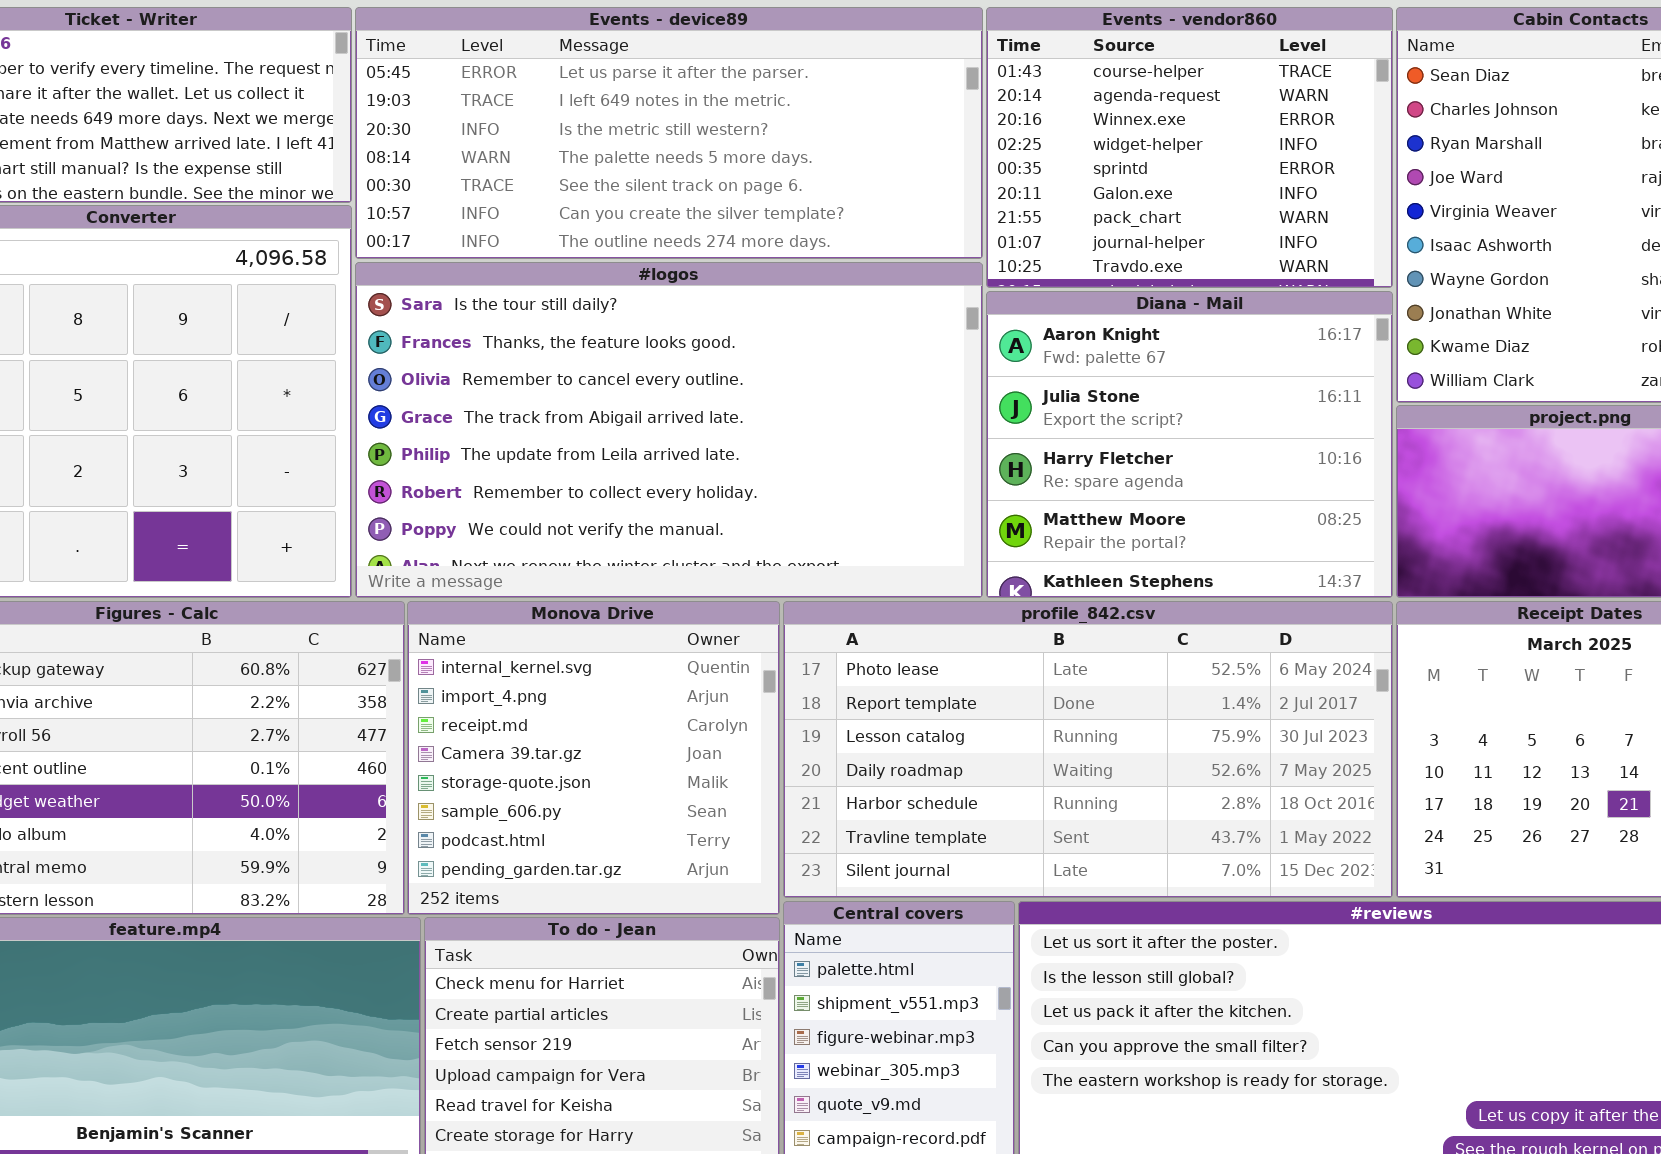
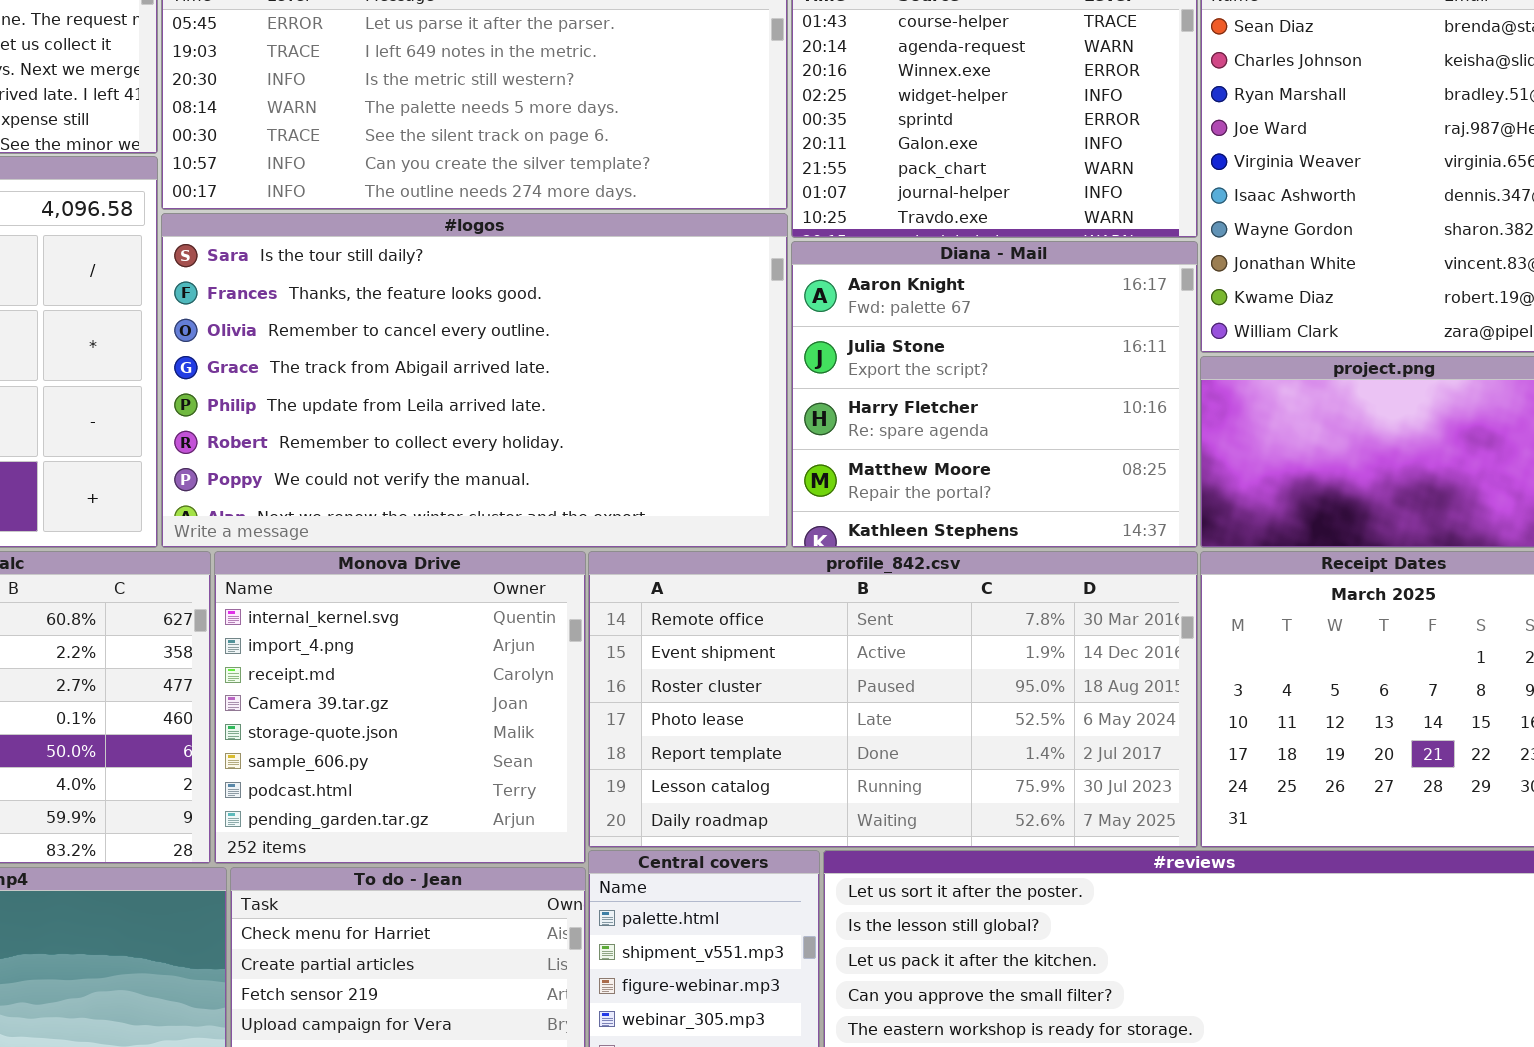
profile_842.csv: [783,601,1393,898] -> [588,551,1198,848], scrolled up 3 rows

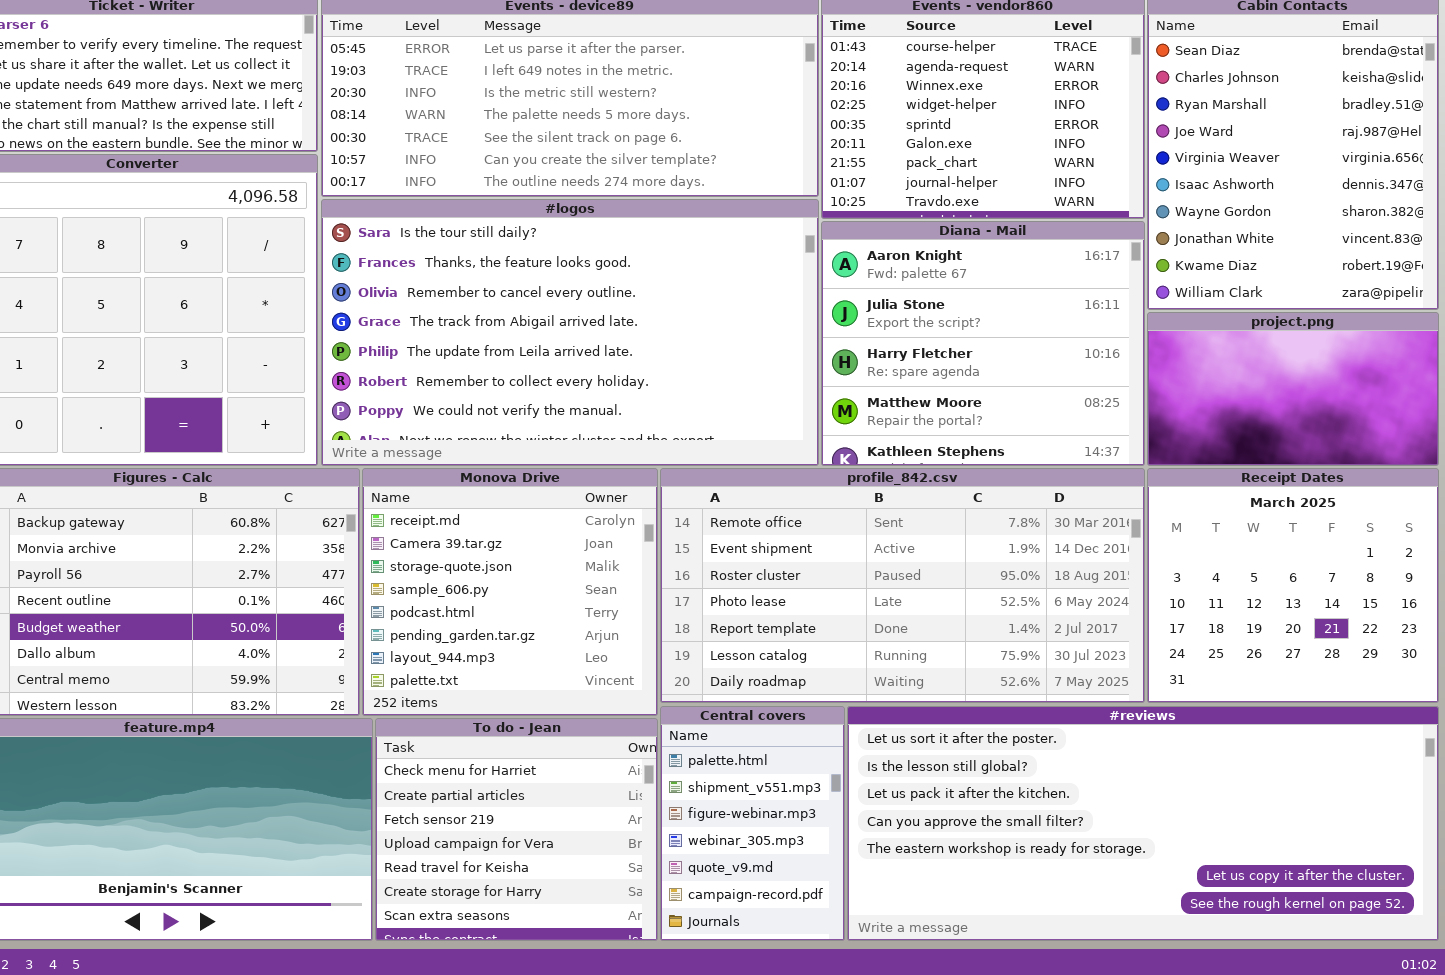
Monova Drive: [214,551,586,864] -> [362,468,658,716], scrolled down 2 rows

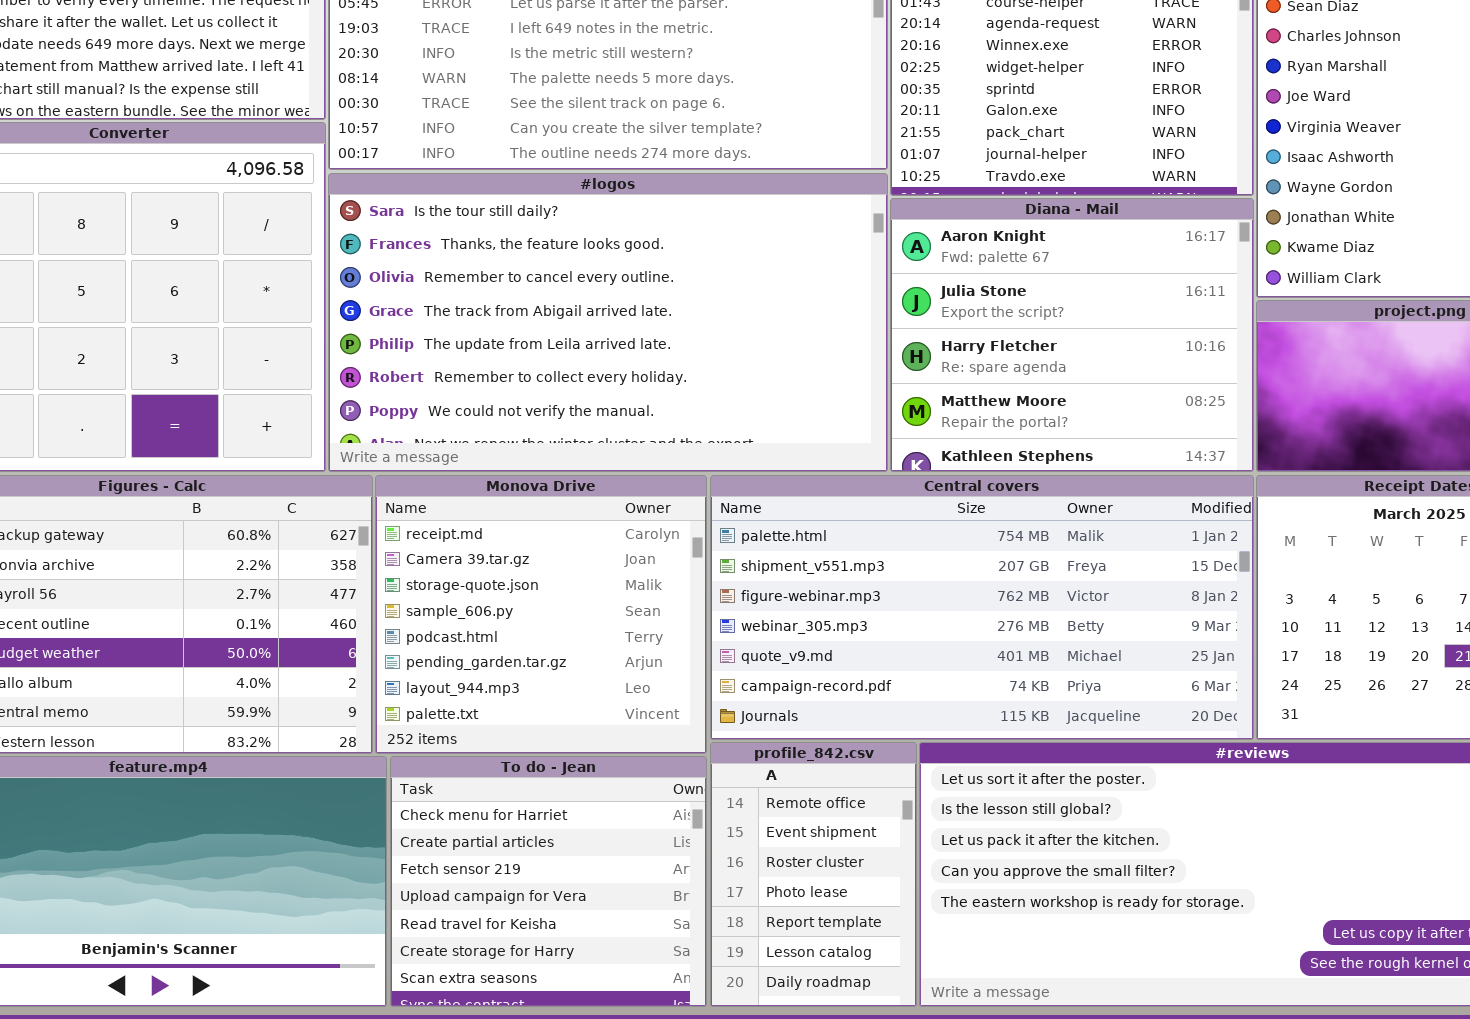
profile_842.csv: [660,468,1145,703] -> [710,742,917,1007], moved, resized
Central covers: [660,706,845,941] -> [710,475,1254,740], moved, resized

